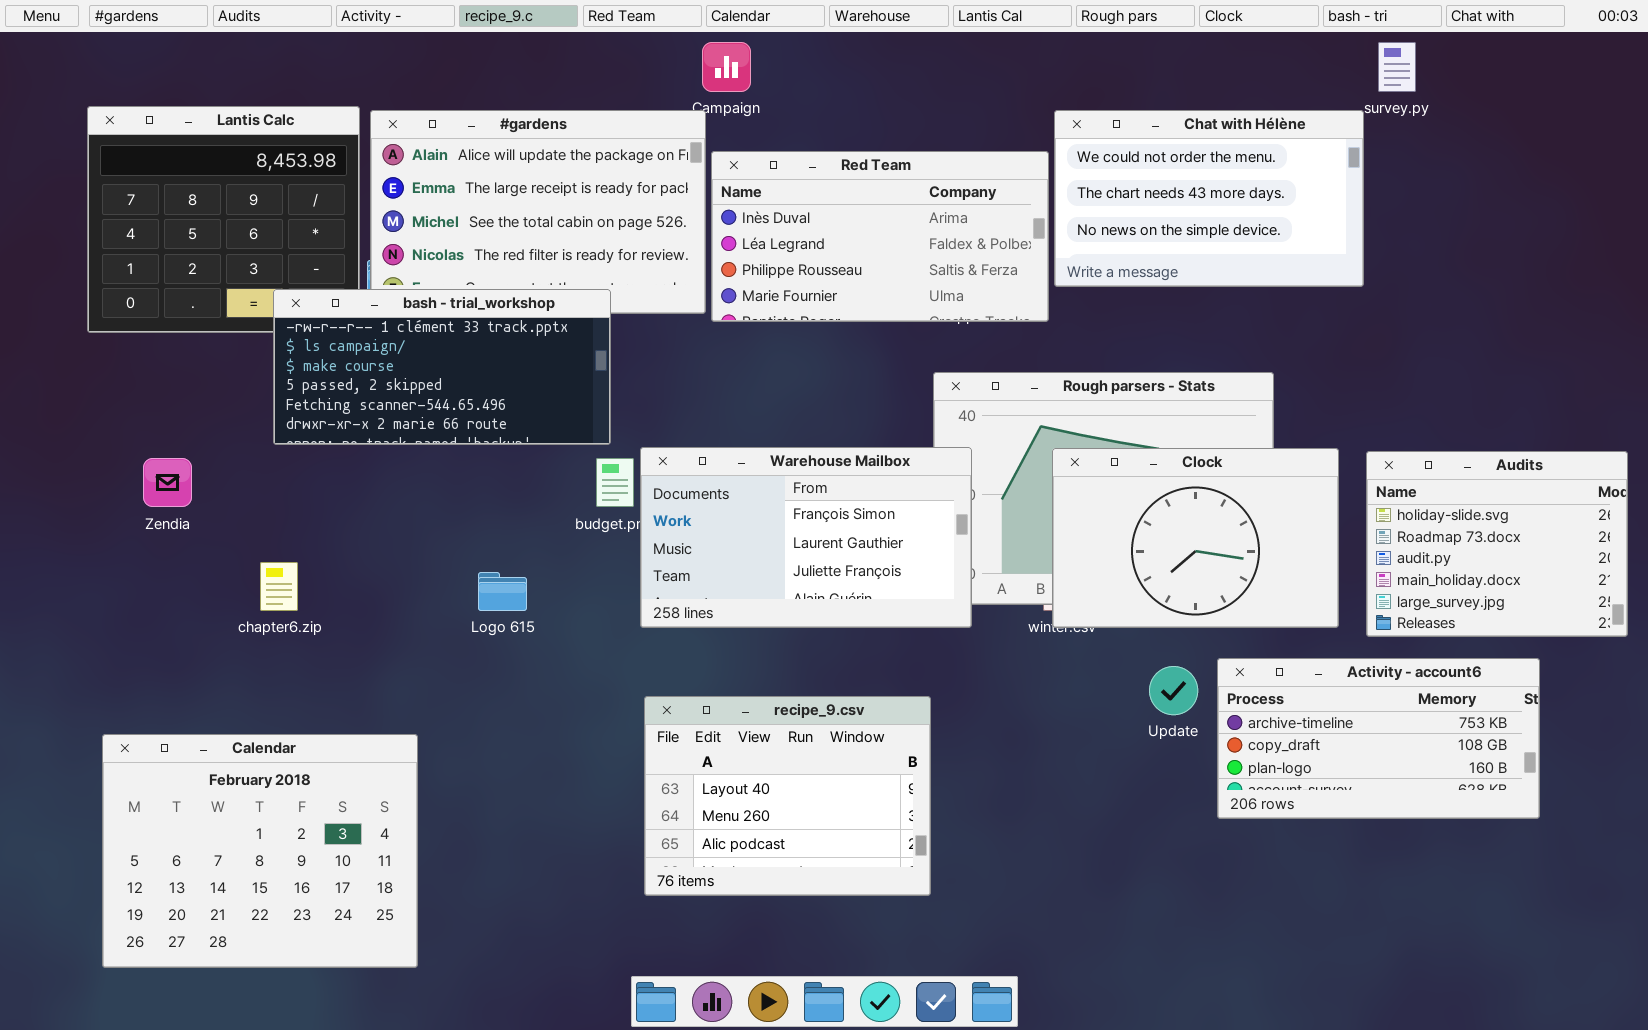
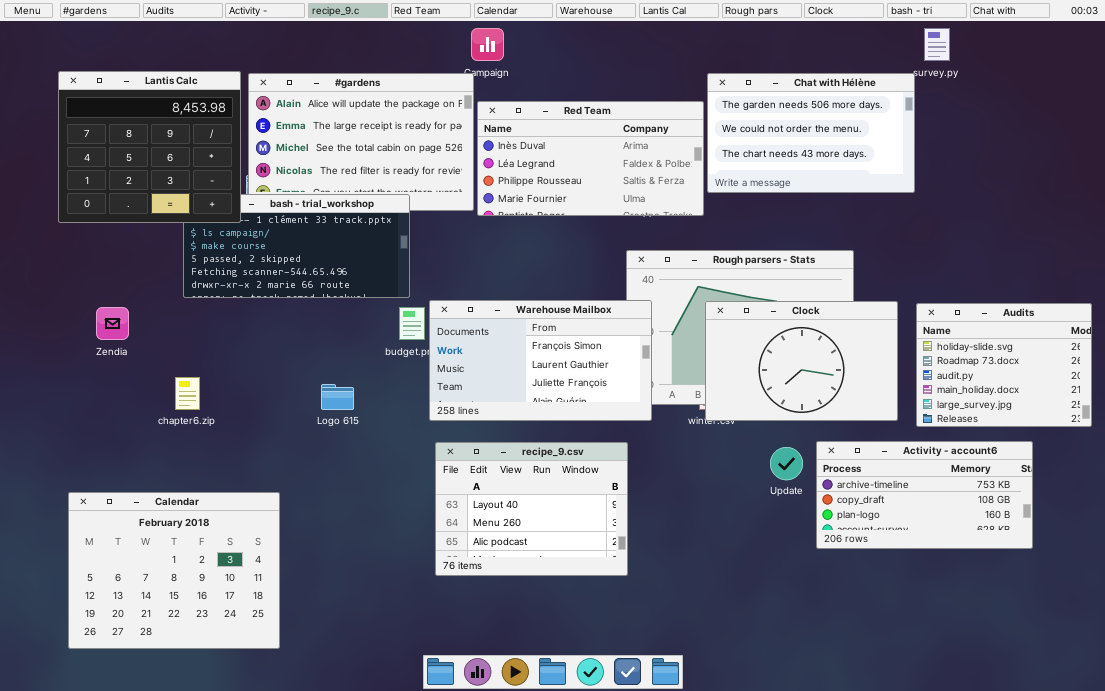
Lantis Calc: [87,106,360,333] -> [58,71,241,223], raised
Chat with Hélène: [1054,110,1364,287] -> [707,73,915,193], scrolled up 1 row
recipe_9.csv: [644,696,931,896] -> [435,442,628,576], moved

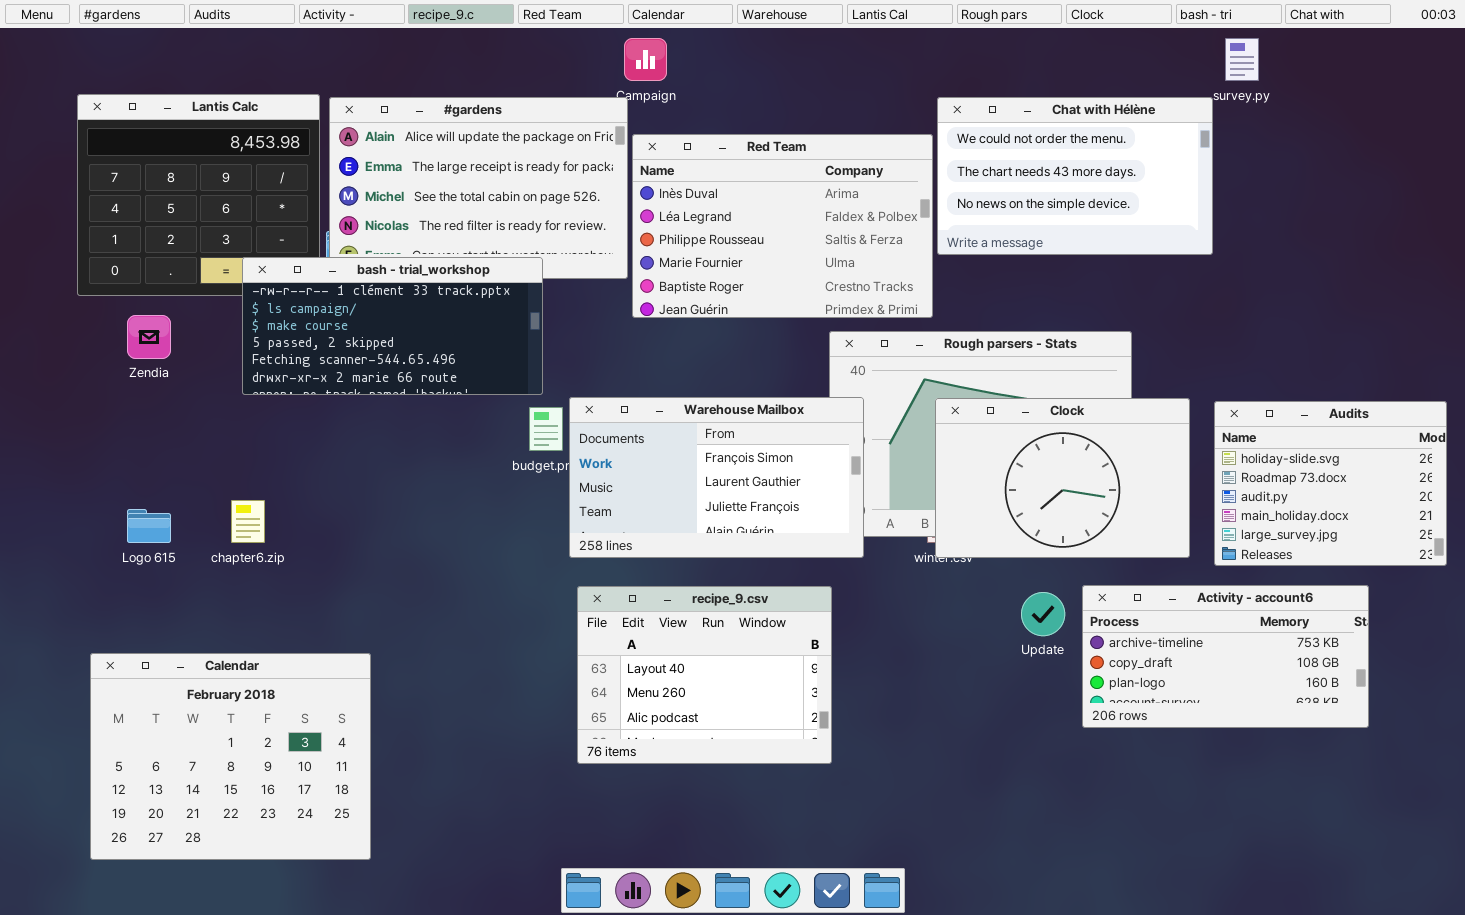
Chat with Hélène: [707,73,915,193] -> [937,97,1213,255], scrolled down 1 row
Red Team: [477,101,704,216] -> [632,134,933,318], resized
bash - trial_workshop: [183,194,410,298] -> [242,257,543,395], raised
Zendia: [96,307,129,340] -> [127,315,171,359], moved
Logo 615: [321,384,354,410] -> [127,509,171,543], moved

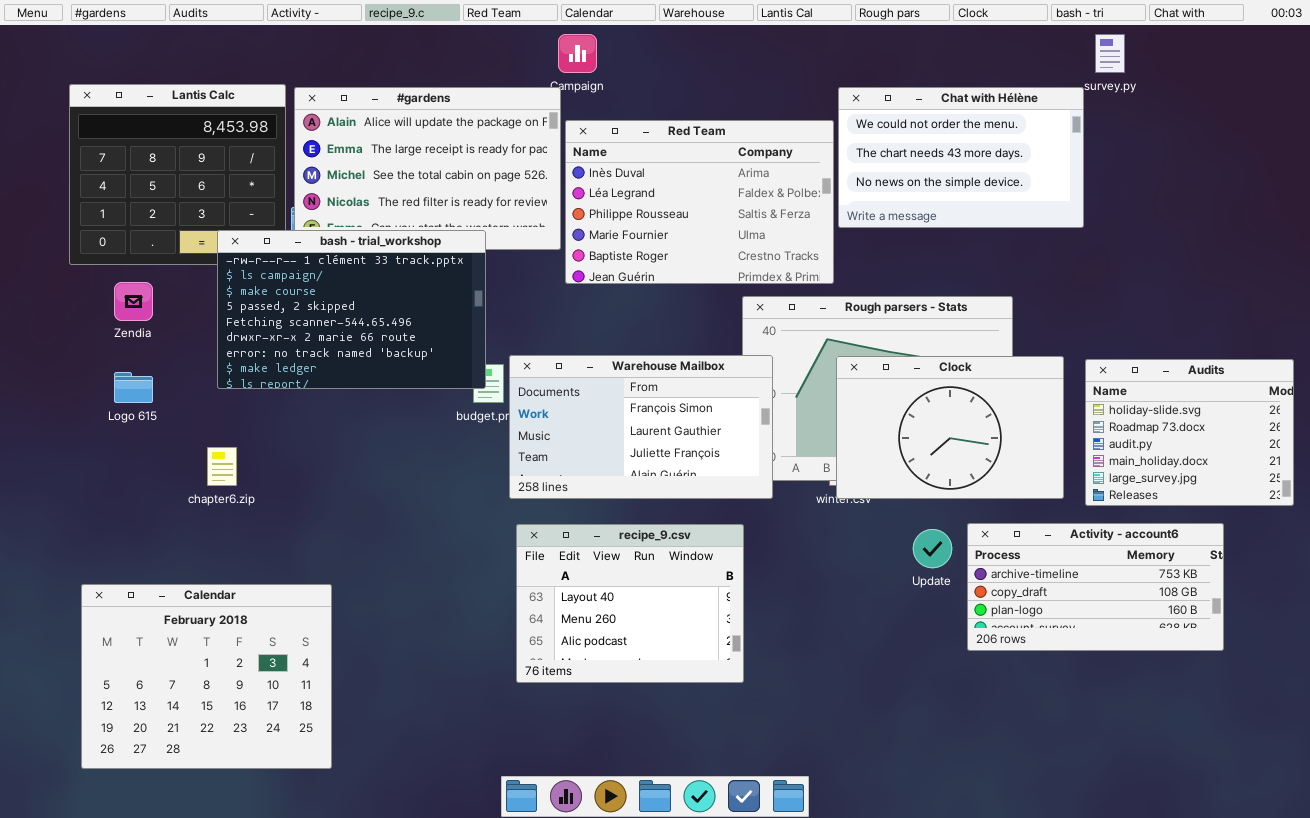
bash - trial_workshop: [242,257,543,395] -> [217,230,486,389], resized
Logo 615: [127,509,171,543] -> [114,372,153,403], moved

